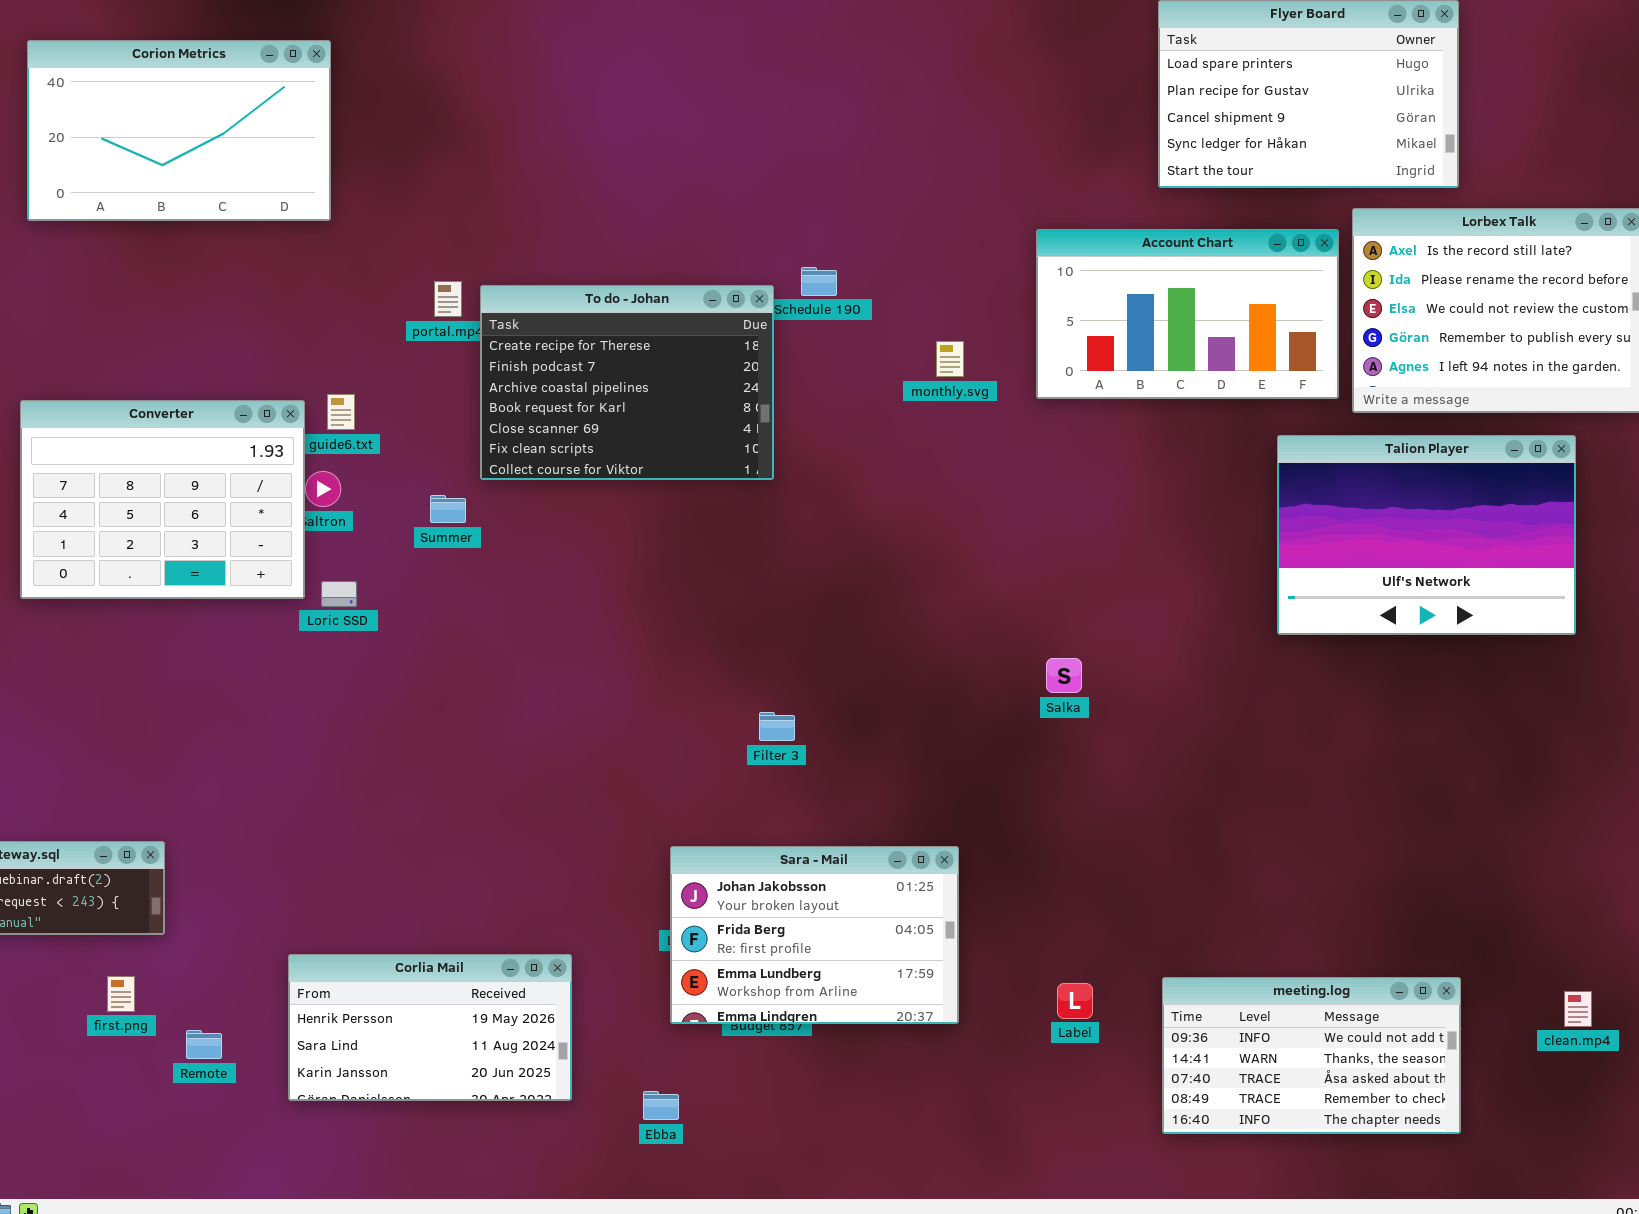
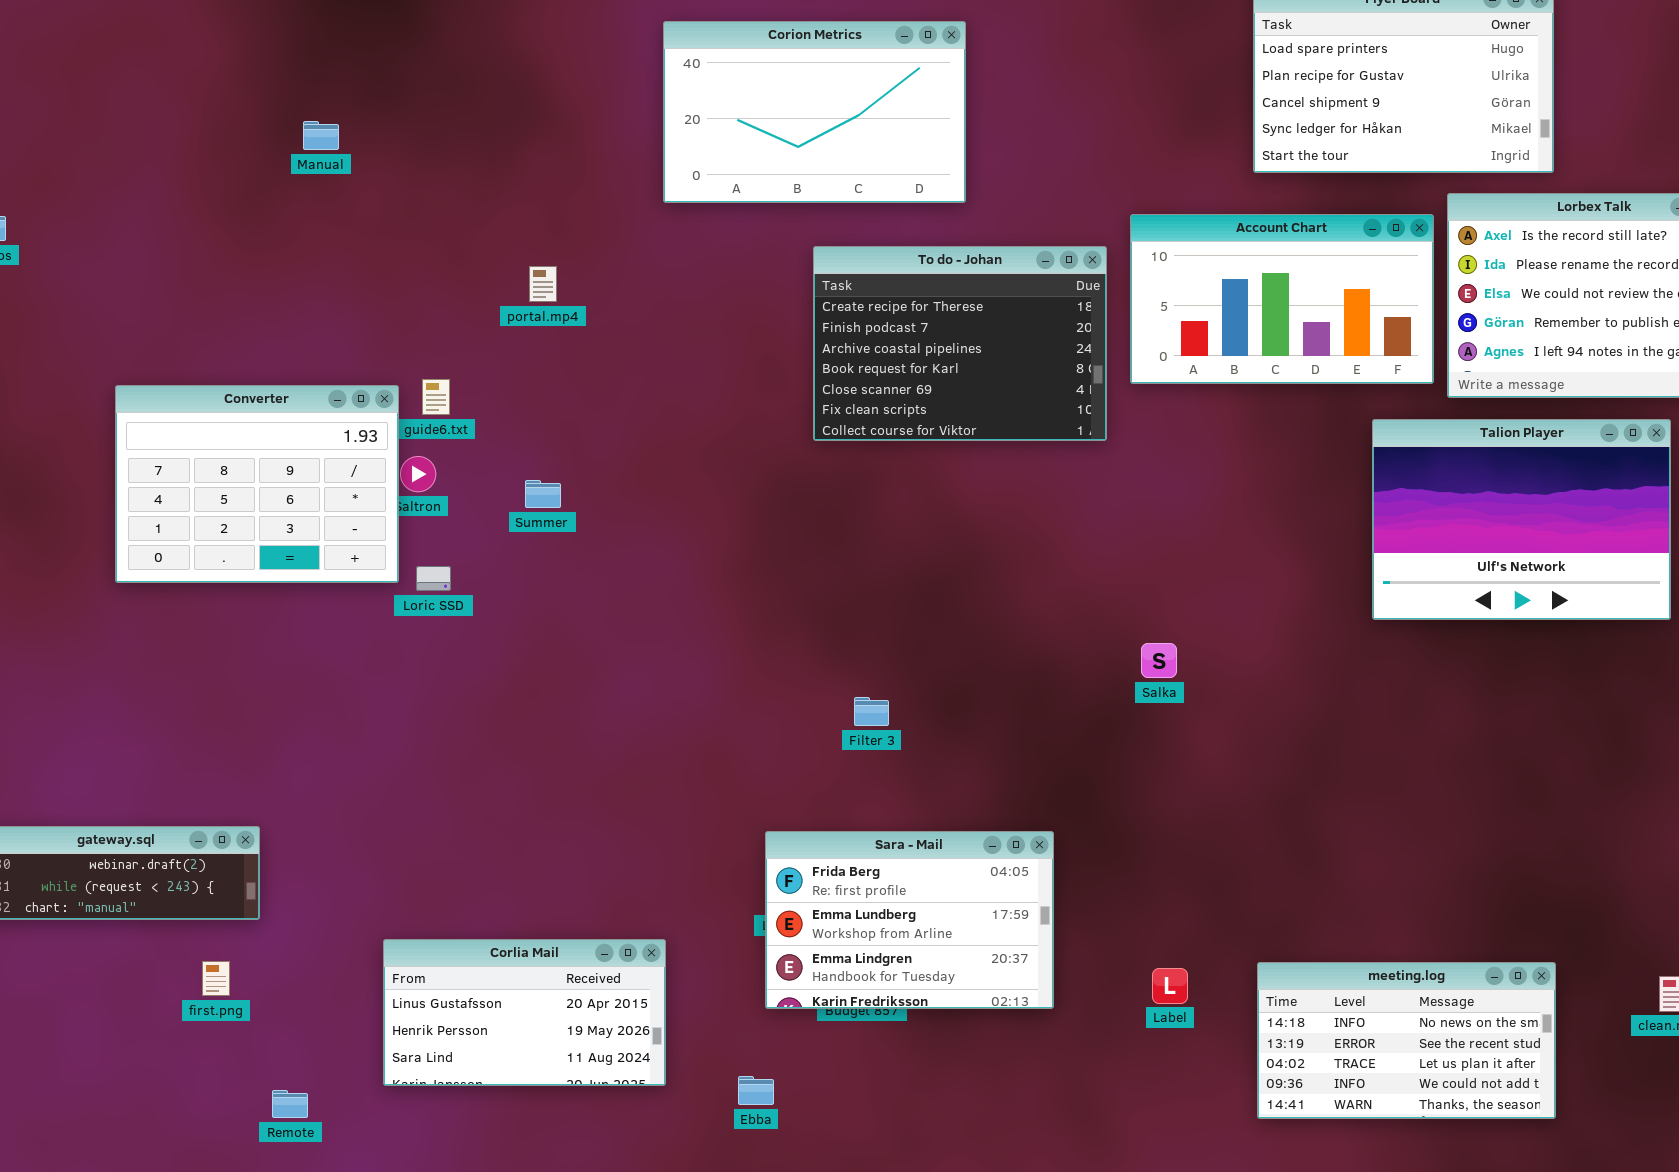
Corion Metrics: [27,40,331,221] -> [663,21,966,203], moved
To do - Johan: [480,285,774,480] -> [813,246,1107,441], moved
Sara - Mail: [670,846,959,1024] -> [765,831,1054,1009], scrolled down 1 row
Corlia Mail: [288,954,572,1101] -> [383,939,666,1086], scrolled up 1 row
meeting.log: [1162,977,1461,1134] -> [1257,962,1556,1119], scrolled up 3 rows
Remote: [186,1030,222,1059] -> [272,1090,308,1118], moved

